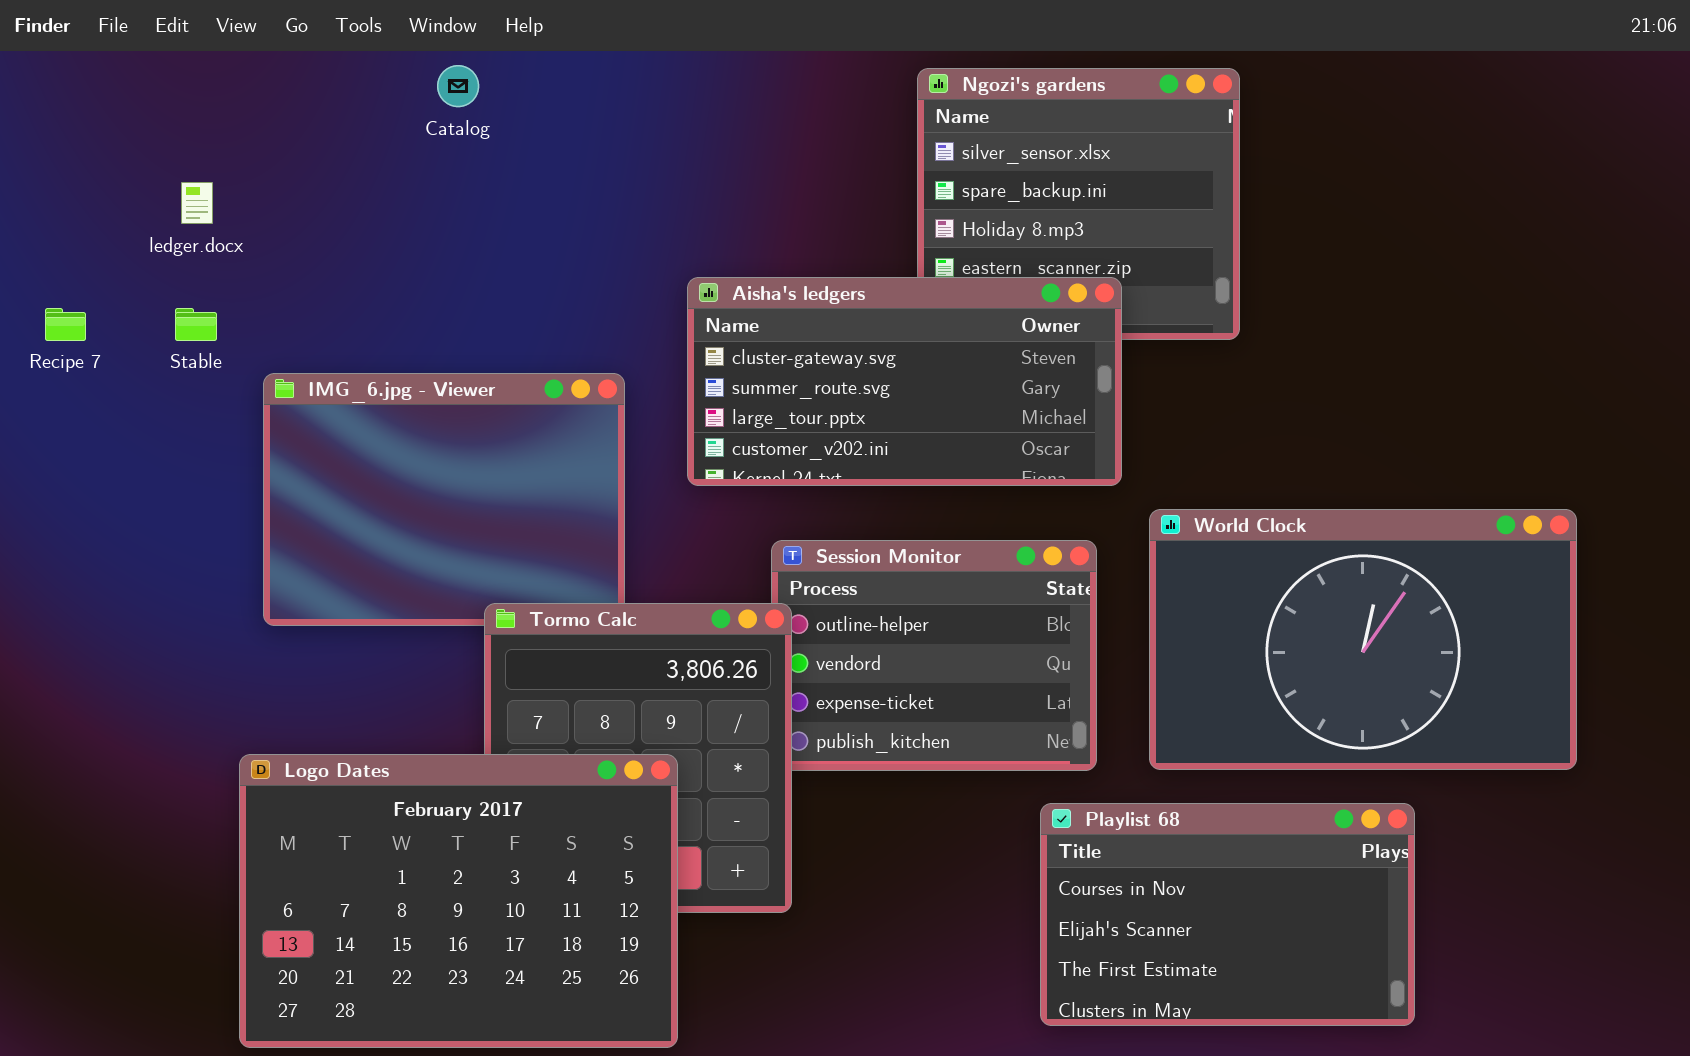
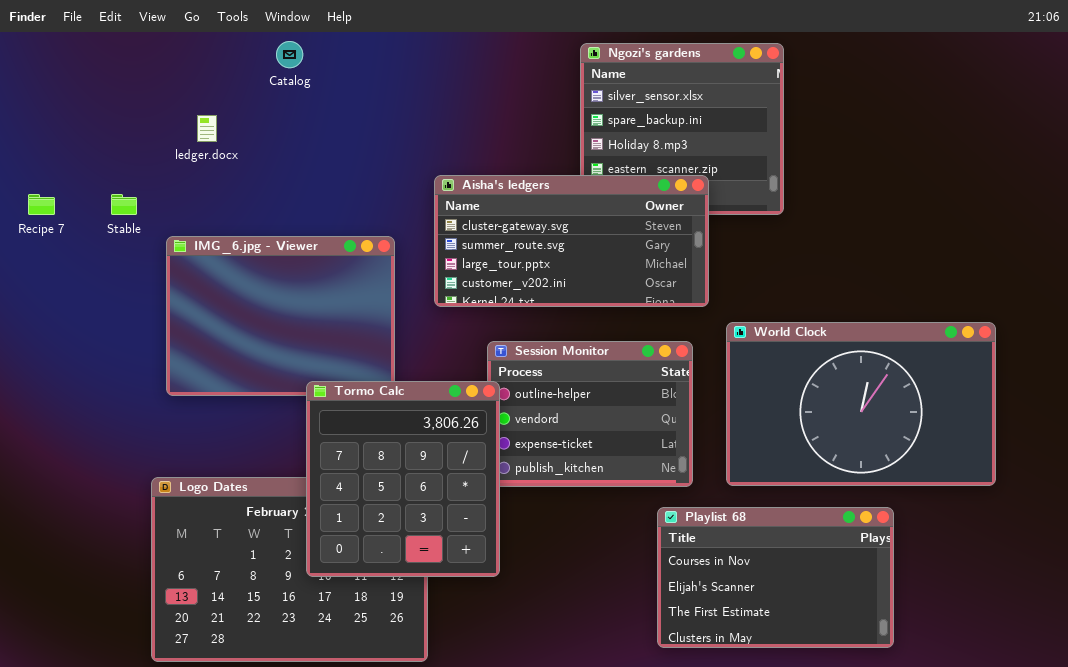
ledger.docx: [181,182,213,224] -> [197,115,217,142], moved
Tormo Calc: [484,603,792,913] -> [306,381,500,577], raised

